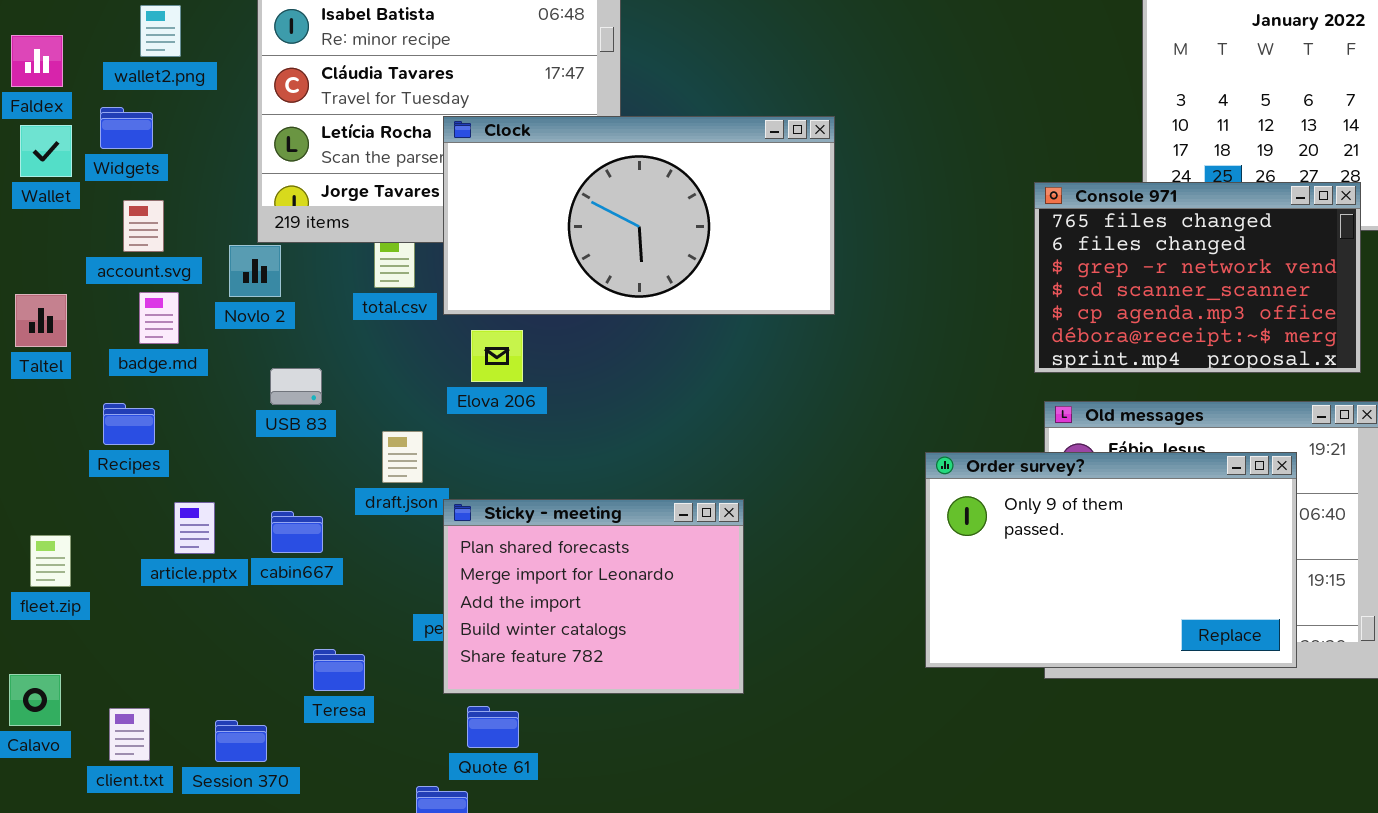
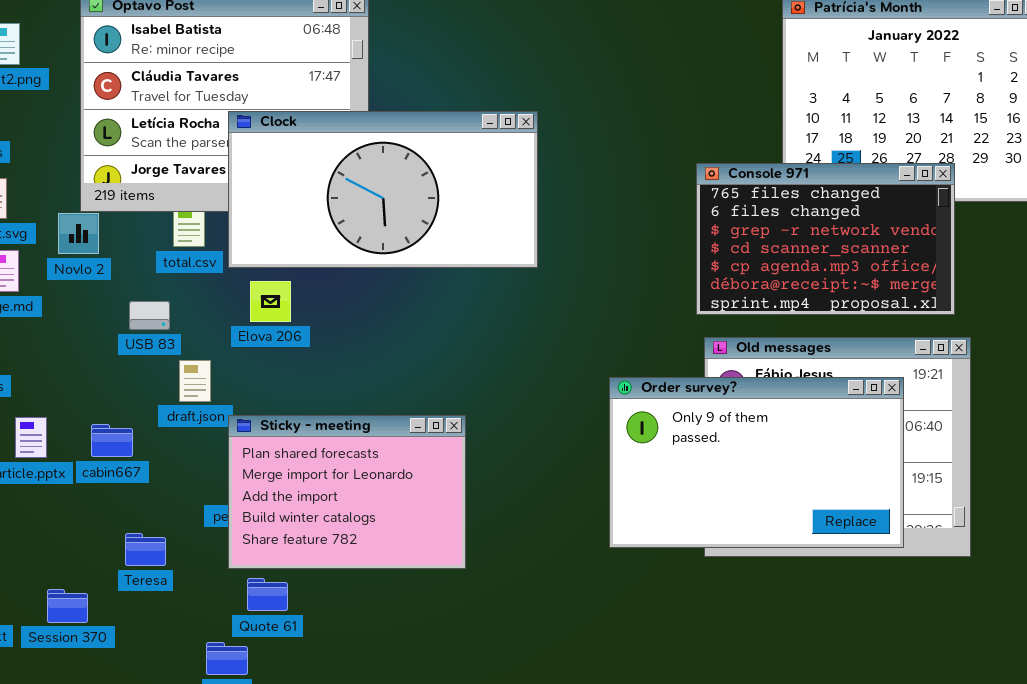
USB 83: [270,368,322,405] -> [129,301,170,330], moved

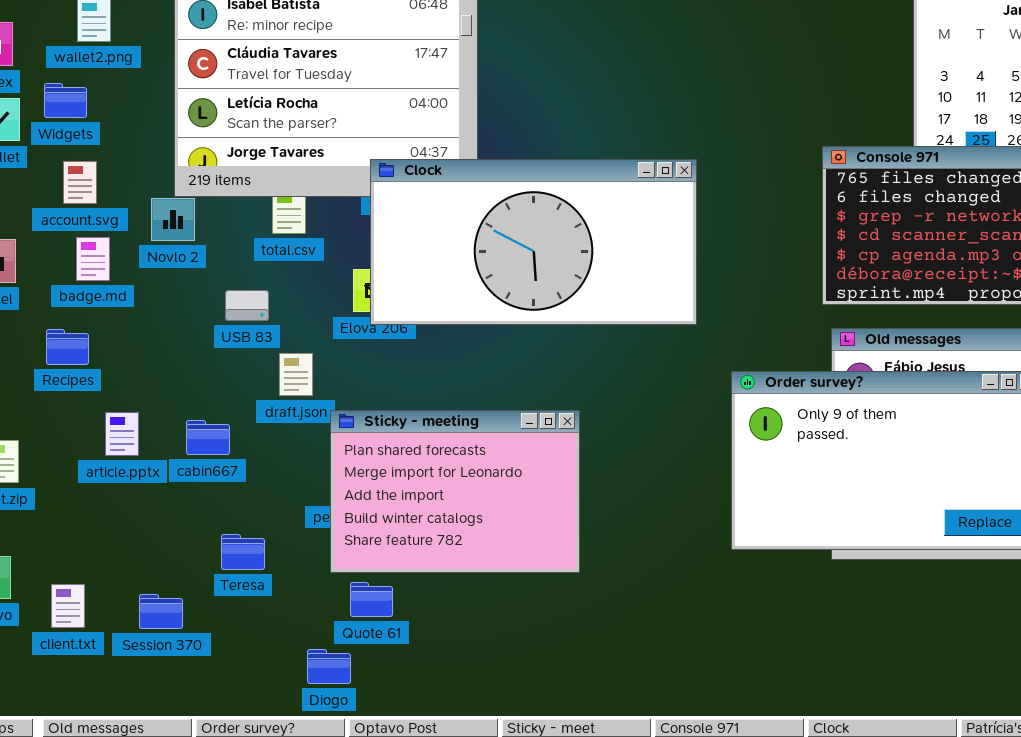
Clock: [228,111,538,268] -> [370,159,697,325], moved

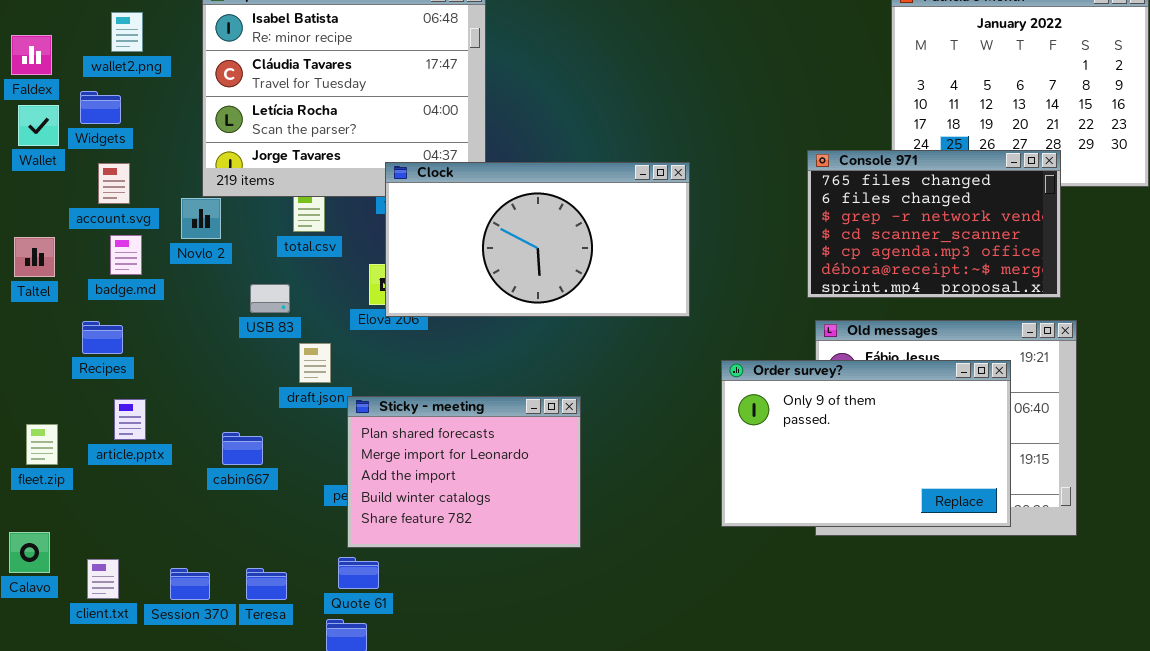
article.pptx: [105,412,139,456] -> [114,399,146,440], moved
cabin667: [186,420,230,455] -> [222,432,263,465], moved
Teresa: [221,534,265,570] -> [246,568,287,600], moved
Quote 61: [350,582,393,617] -> [338,557,379,589], moved

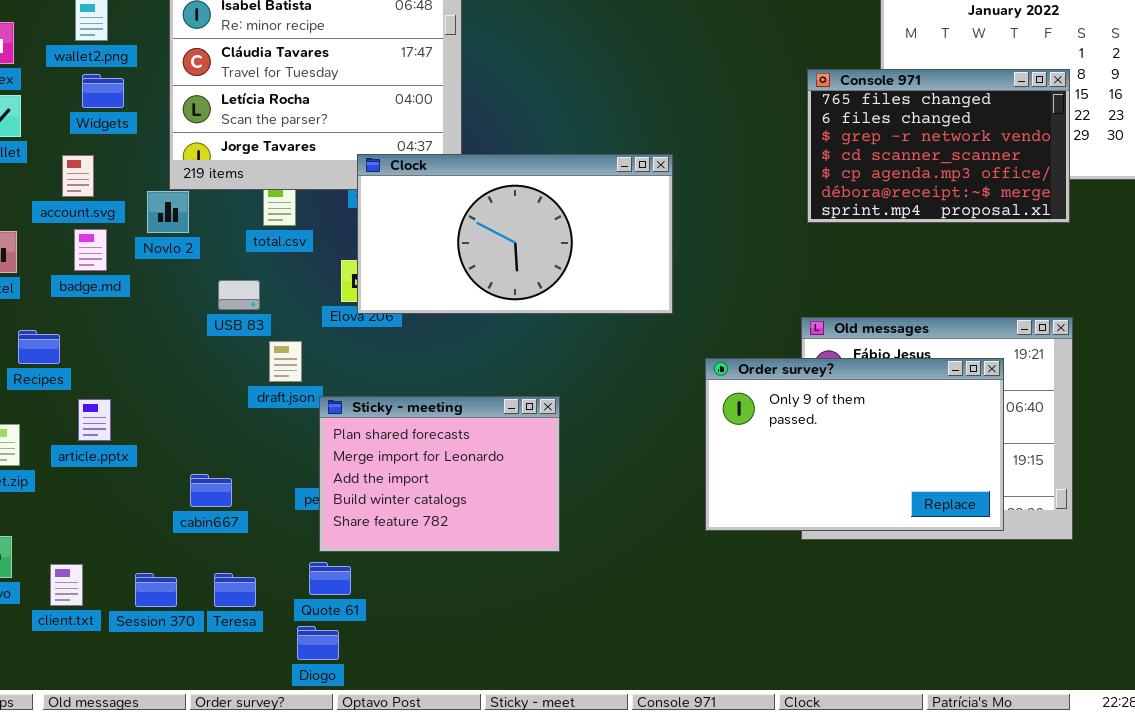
Widgets: [80,91,121,124] -> [82,74,124,108], moved
Console 971: [807,150,1061,298] -> [807,69,1070,223], moved
Recipes: [82,321,123,354] -> [18,330,60,364], moved
cabin667: [222,432,263,465] -> [190,474,232,507], moved

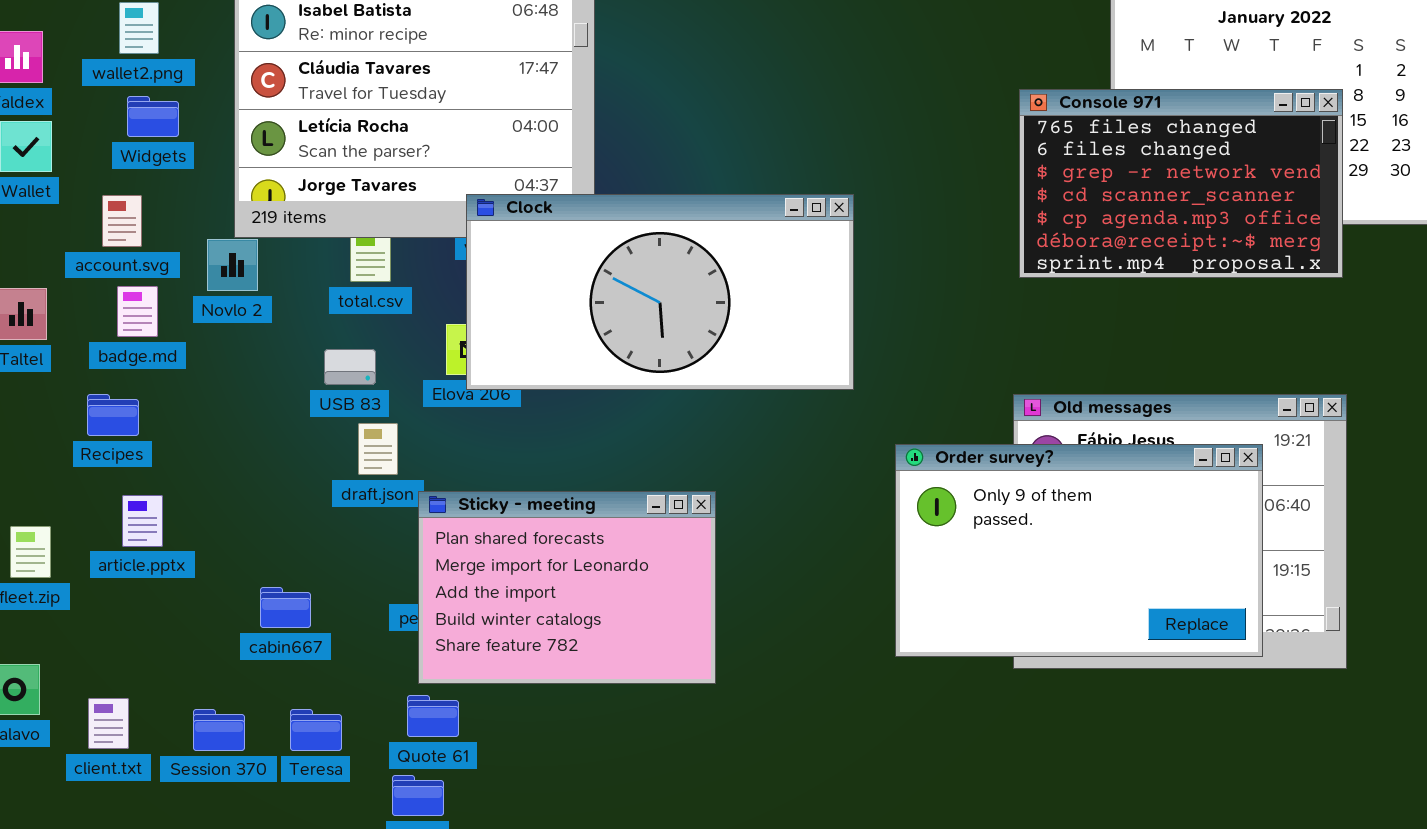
USB 83: [218,280,260,310] -> [324,349,376,385], moved
Recipes: [18,330,60,364] -> [87,394,139,436], moved

